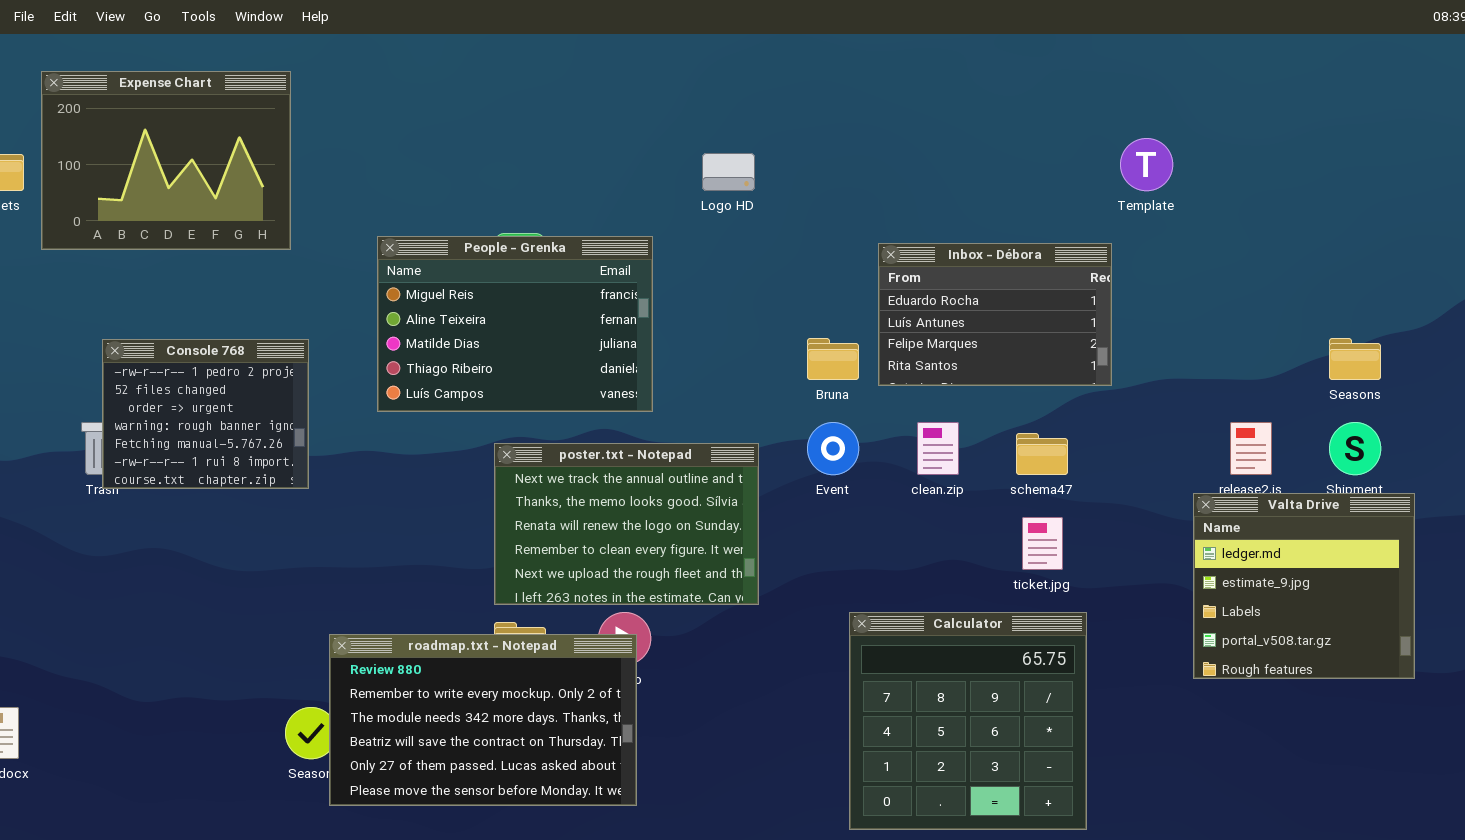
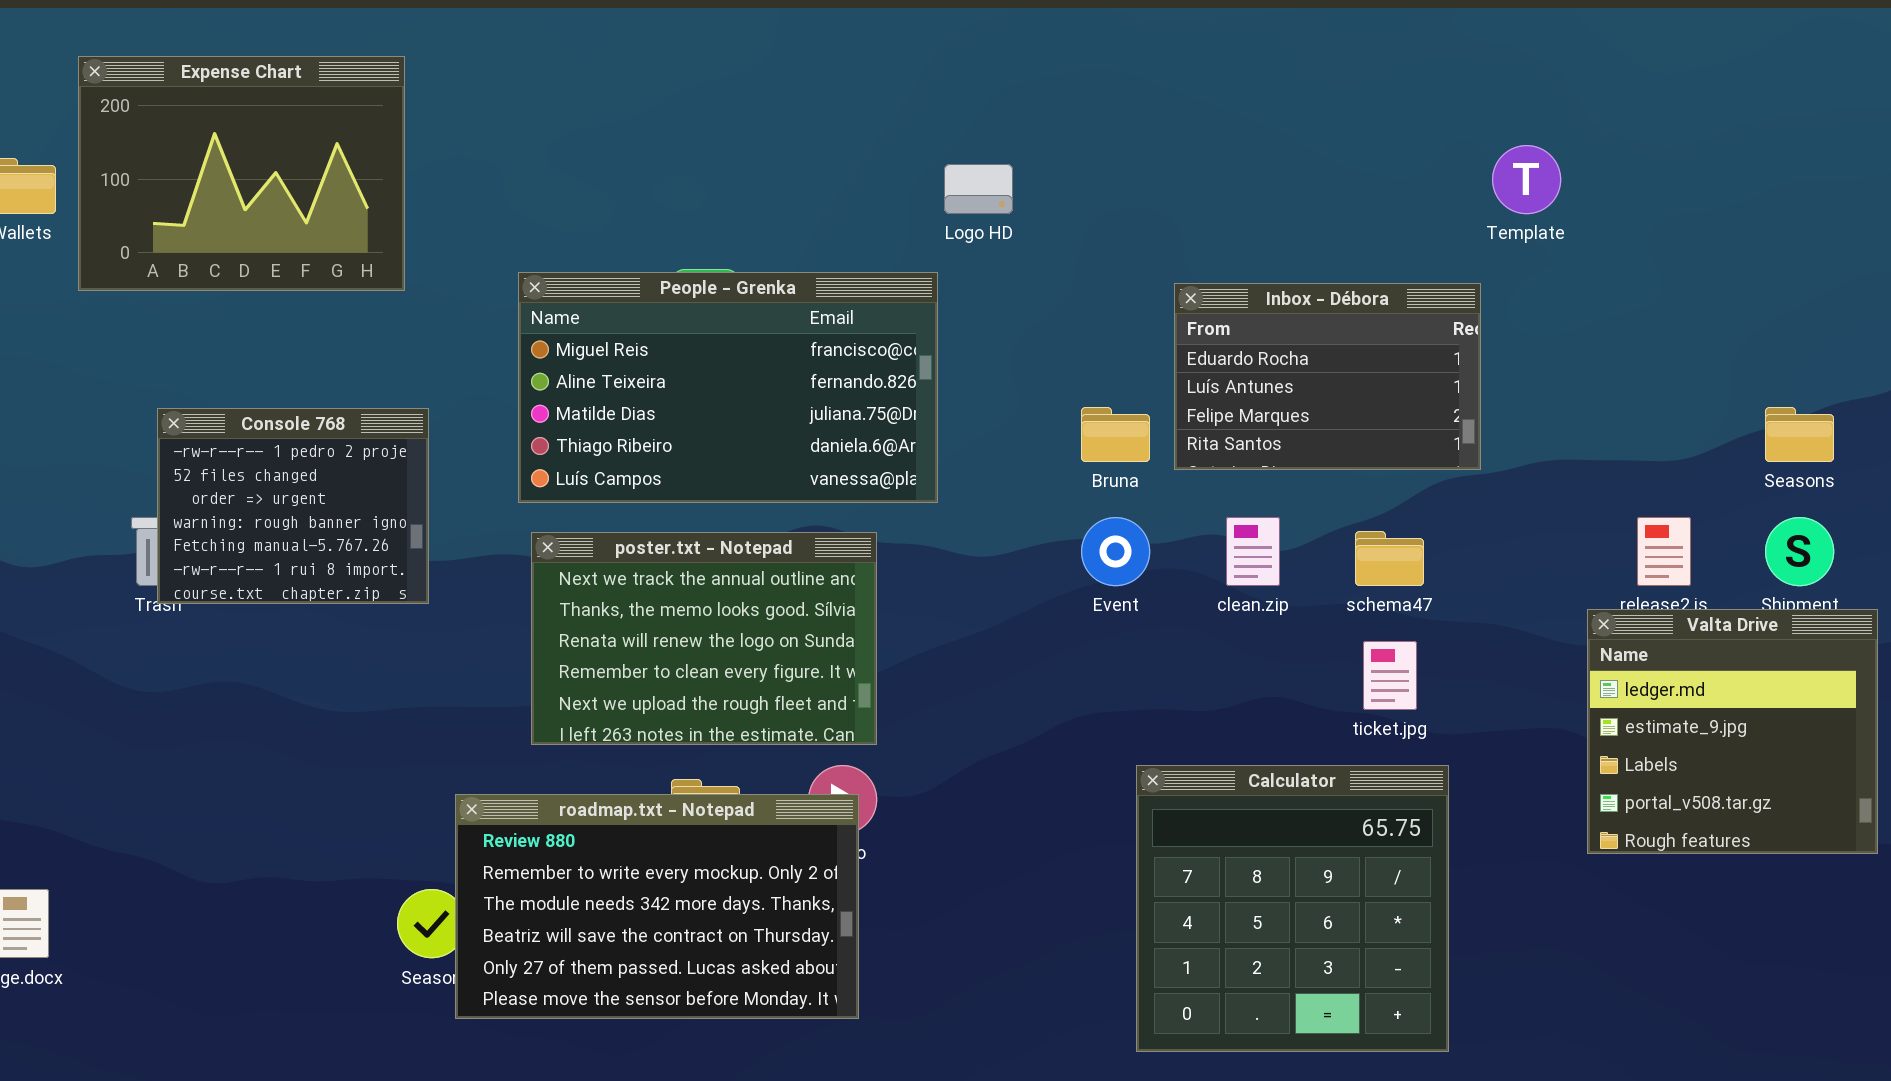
People - Grenka: [377,236,653,412] -> [518,272,938,503], resized
poster.txt - Notepad: [494,443,759,605] -> [531,532,877,745], moved

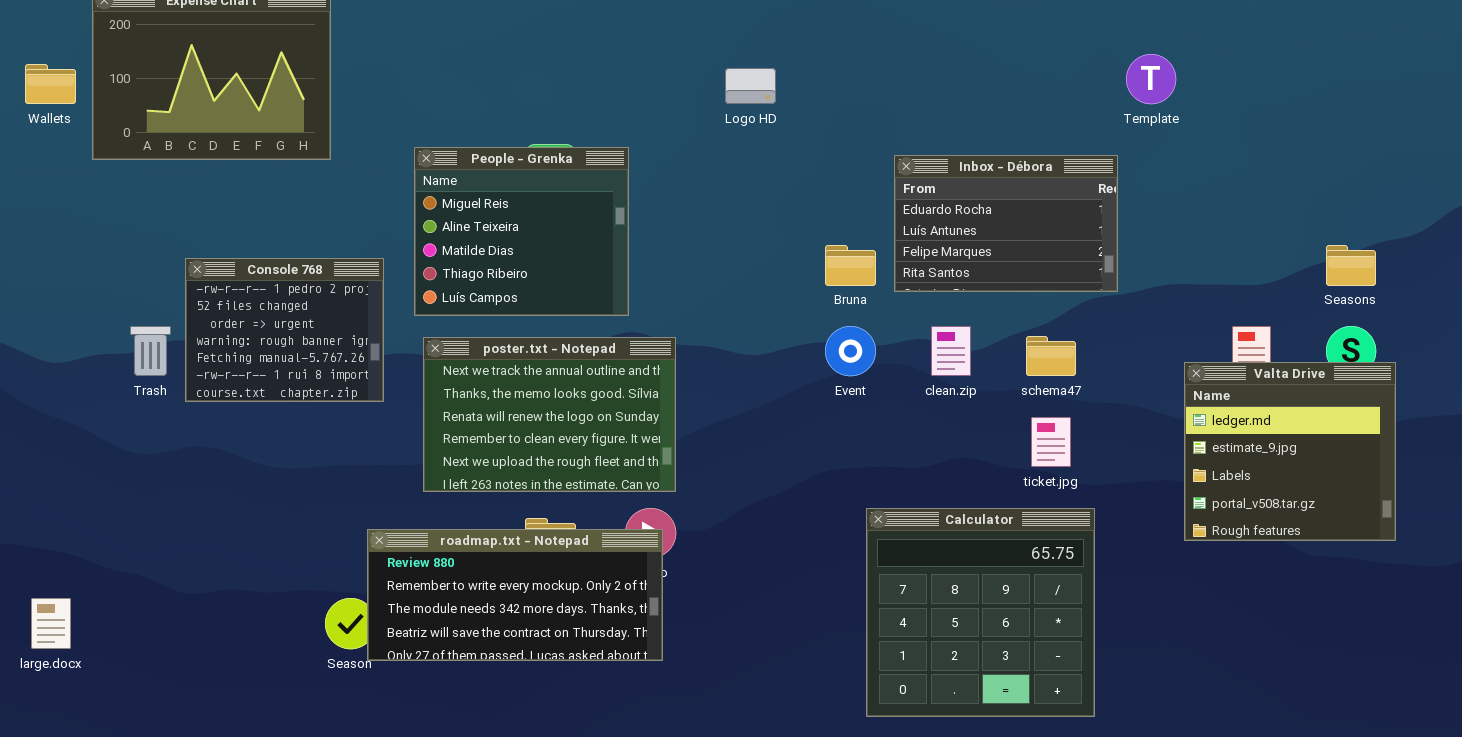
People - Grenka: [518,272,938,503] -> [414,147,629,316], resized
Console 768: [157,408,429,604] -> [185,258,384,402], moved
Valta Drive: [1587,609,1878,854] -> [1184,362,1396,541], moved
roadmap.txt - Notepad: [455,794,859,1019] -> [367,529,663,661], resized

